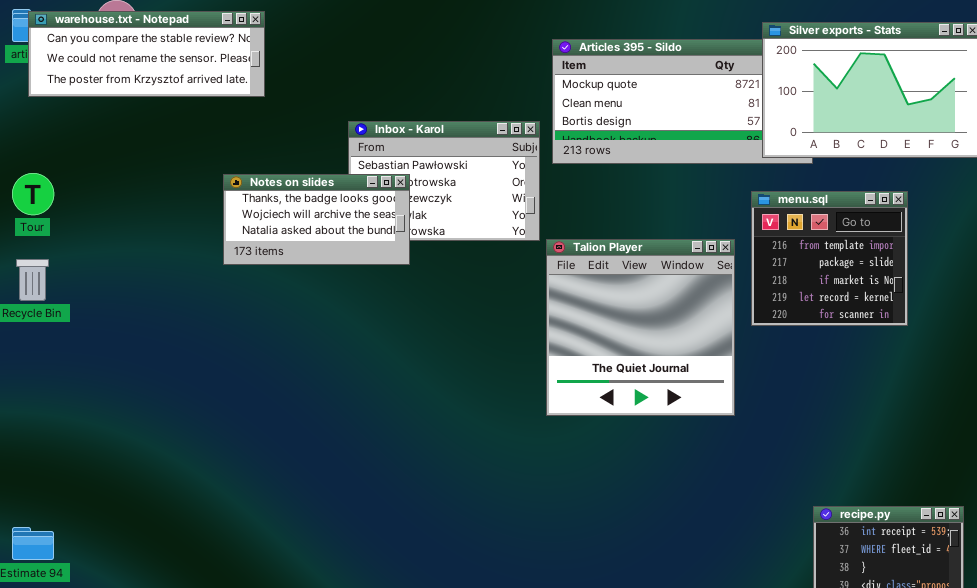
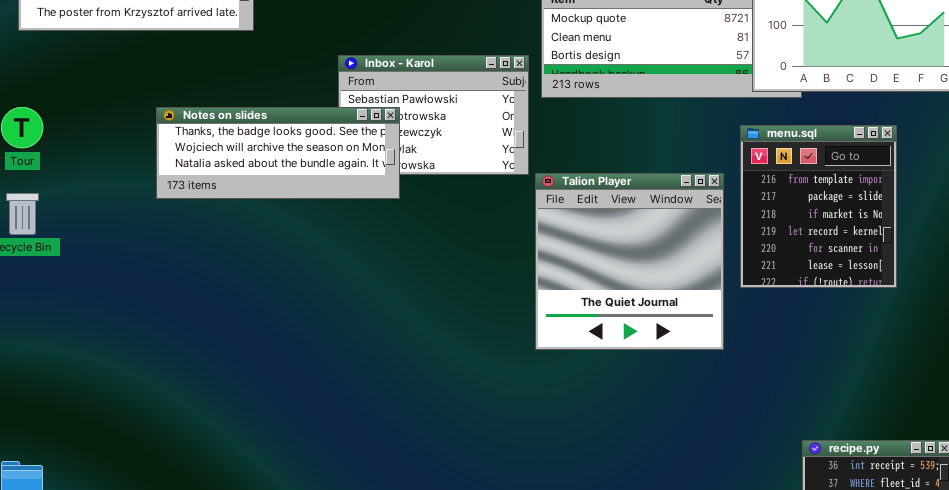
Notes on slides: [223,174,410,265] -> [156,107,400,199], resized
menu.sql: [751,191,908,326] -> [740,125,897,288], resized

